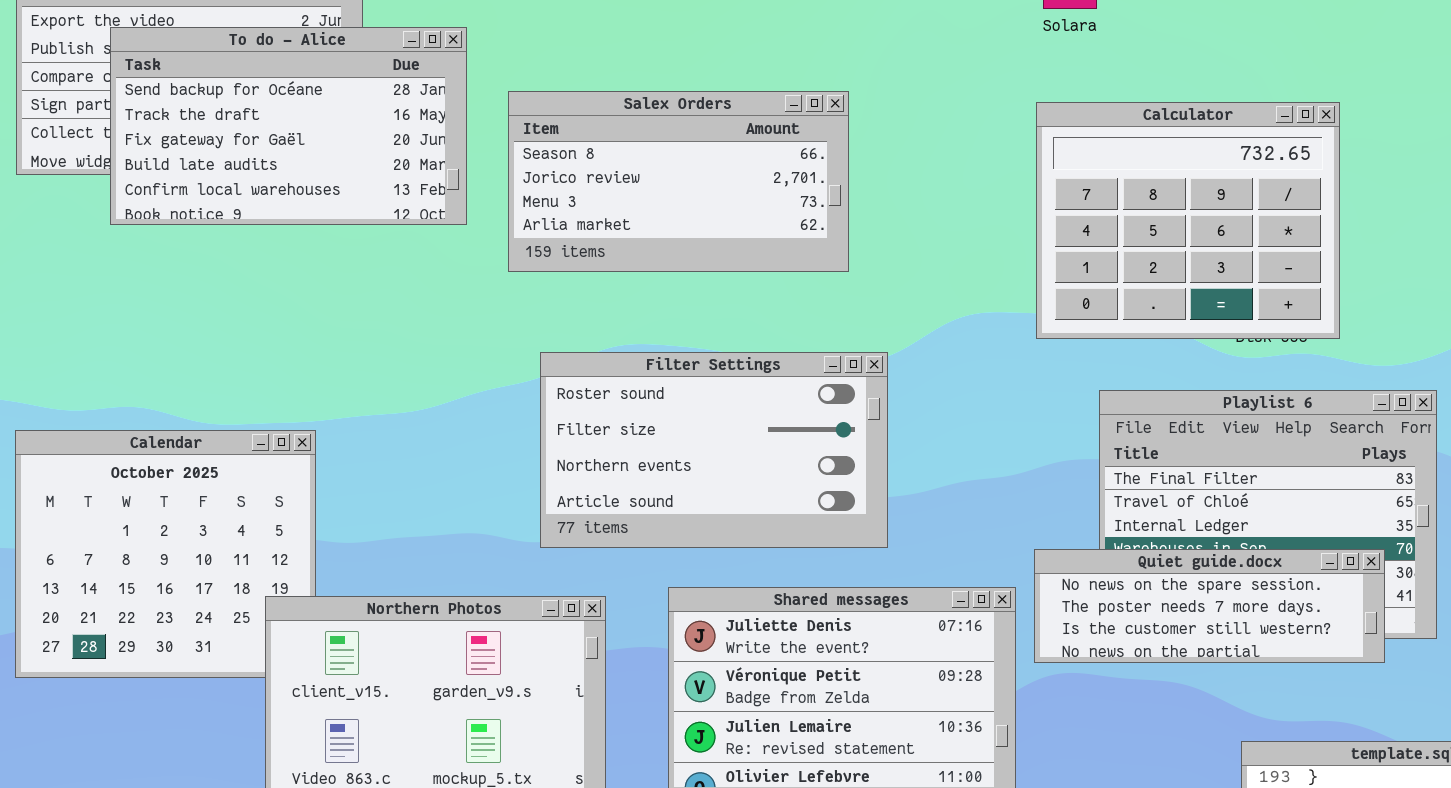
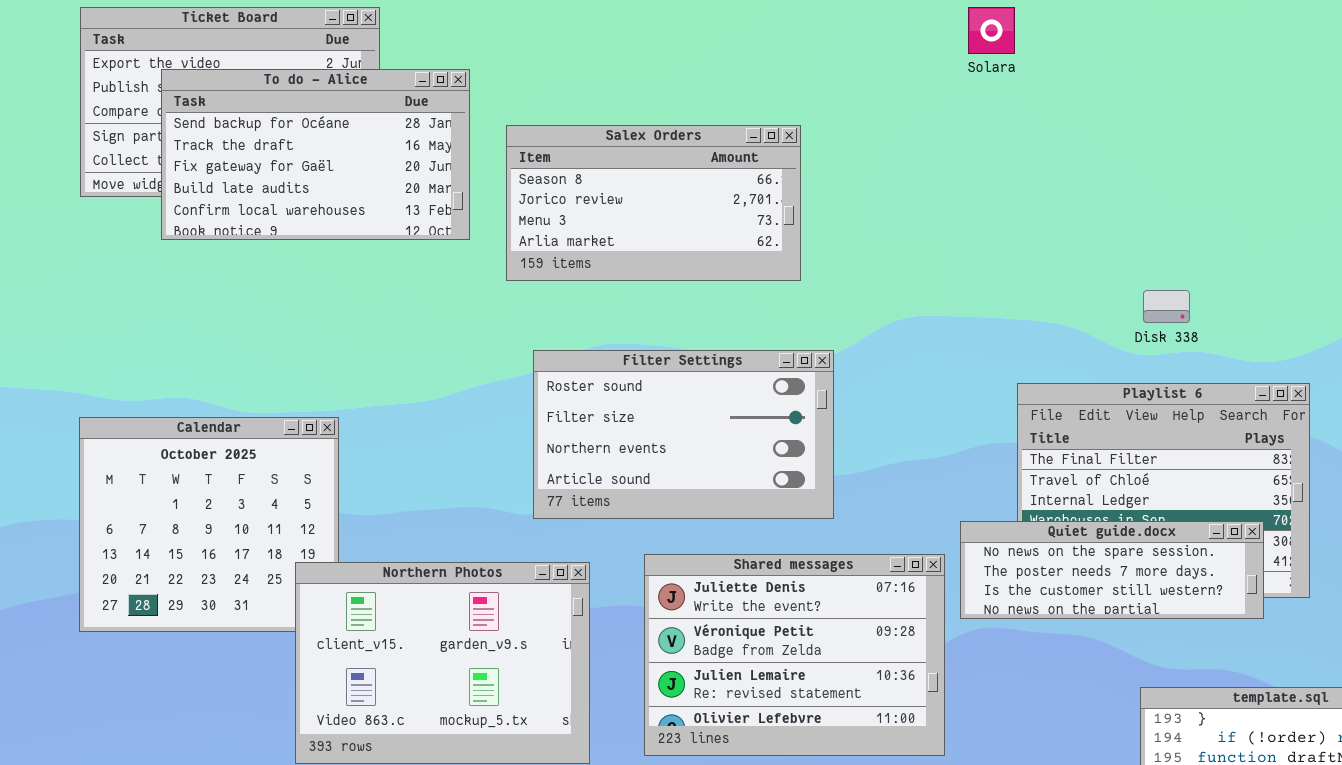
Calculator: [1036,102,1340,339] -> none, closed

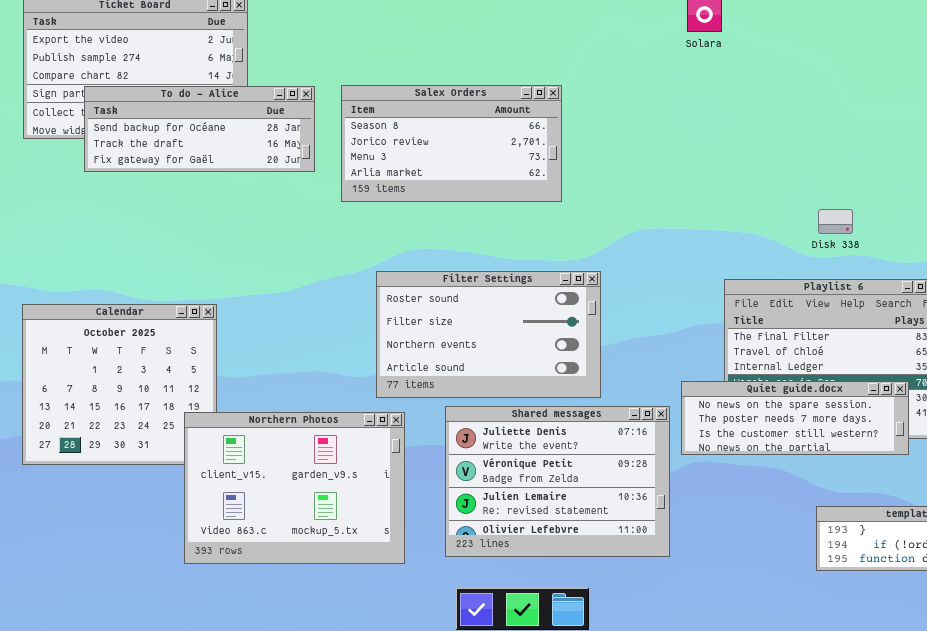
To do - Alice: [161,69,470,240] -> [84,86,315,172], resized
Filter Settings: [533,350,834,519] -> [376,271,601,398], moved

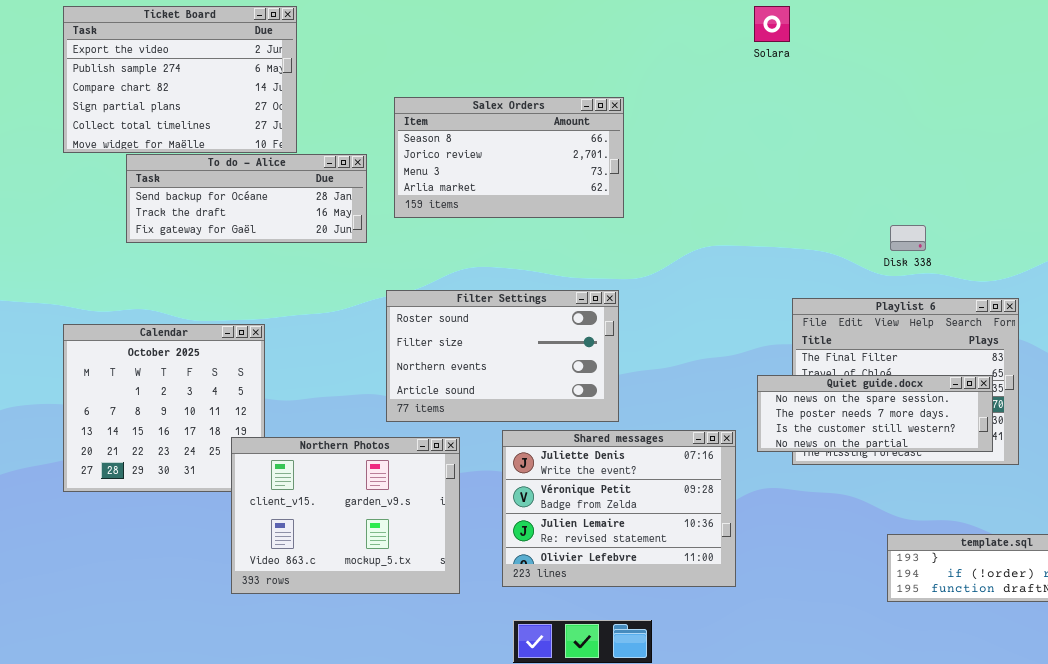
To do - Alice: [84,86,315,172] -> [126,154,367,243], moved
Filter Settings: [376,271,601,398] -> [386,290,619,422], moved
Quiet guide.docx: [681,381,909,455] -> [757,375,993,452], moved

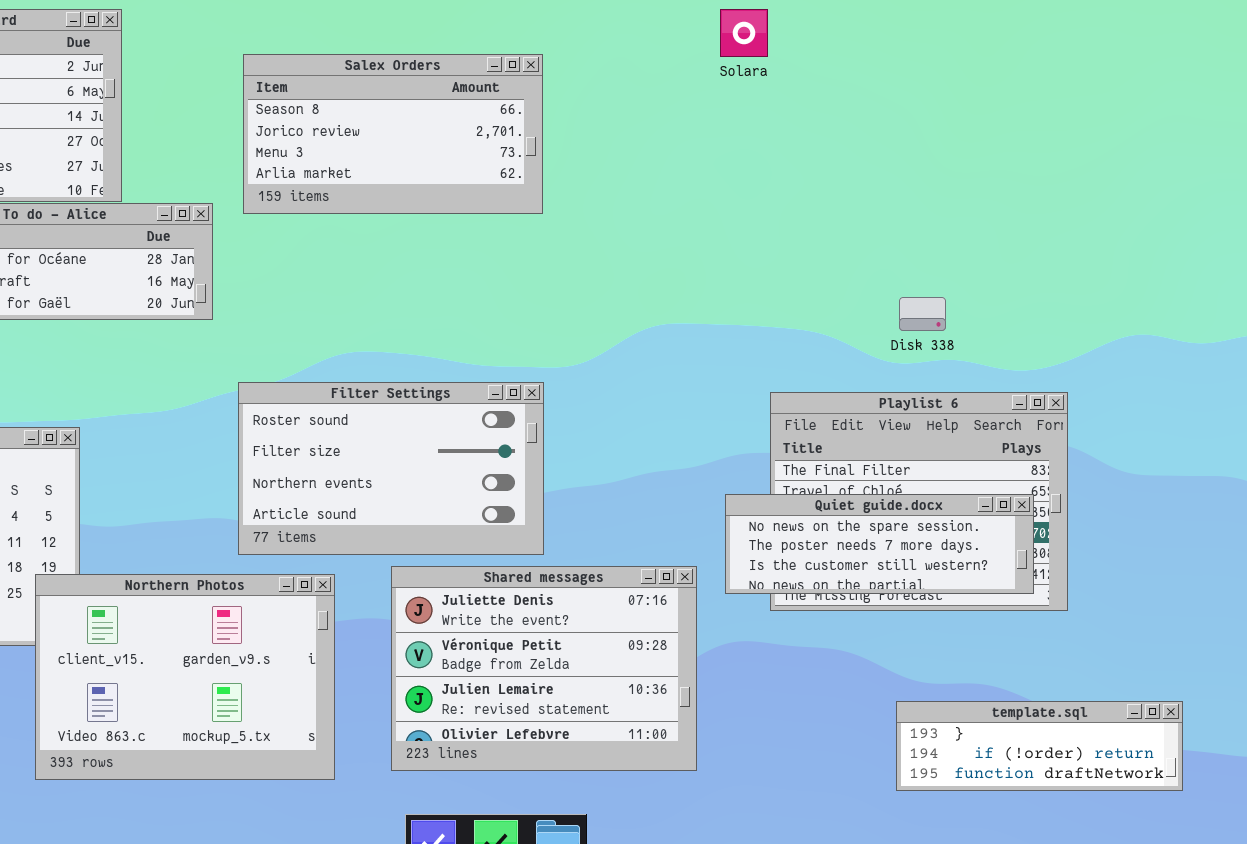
Salex Orders: [394,97,624,218] -> [243,54,543,214], moved

